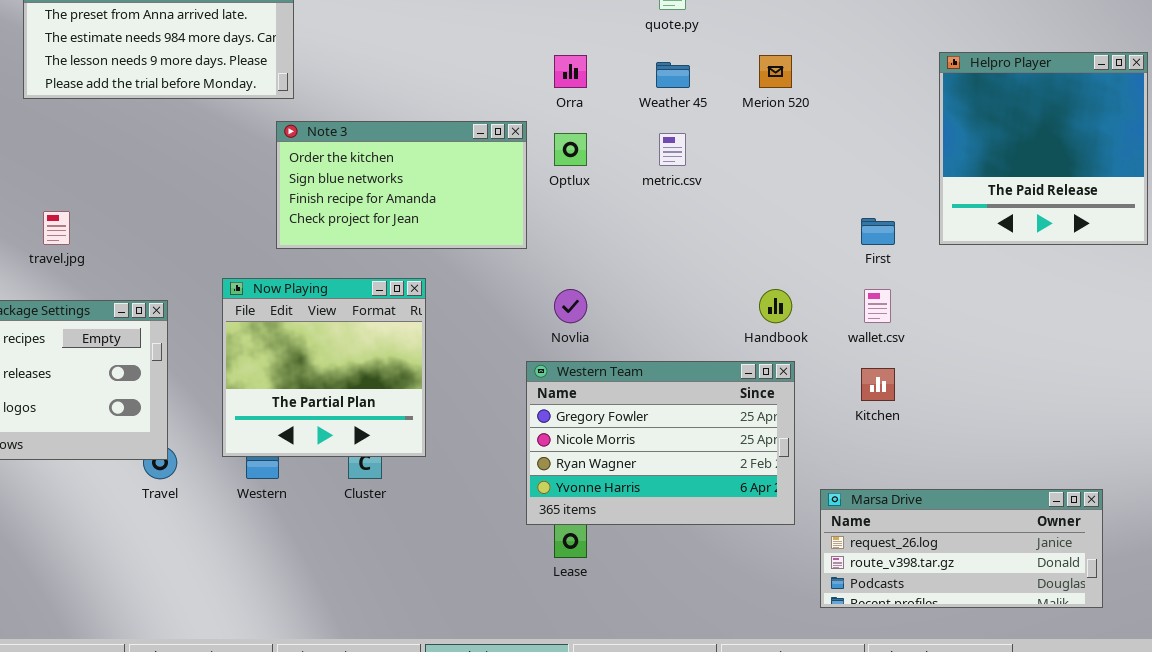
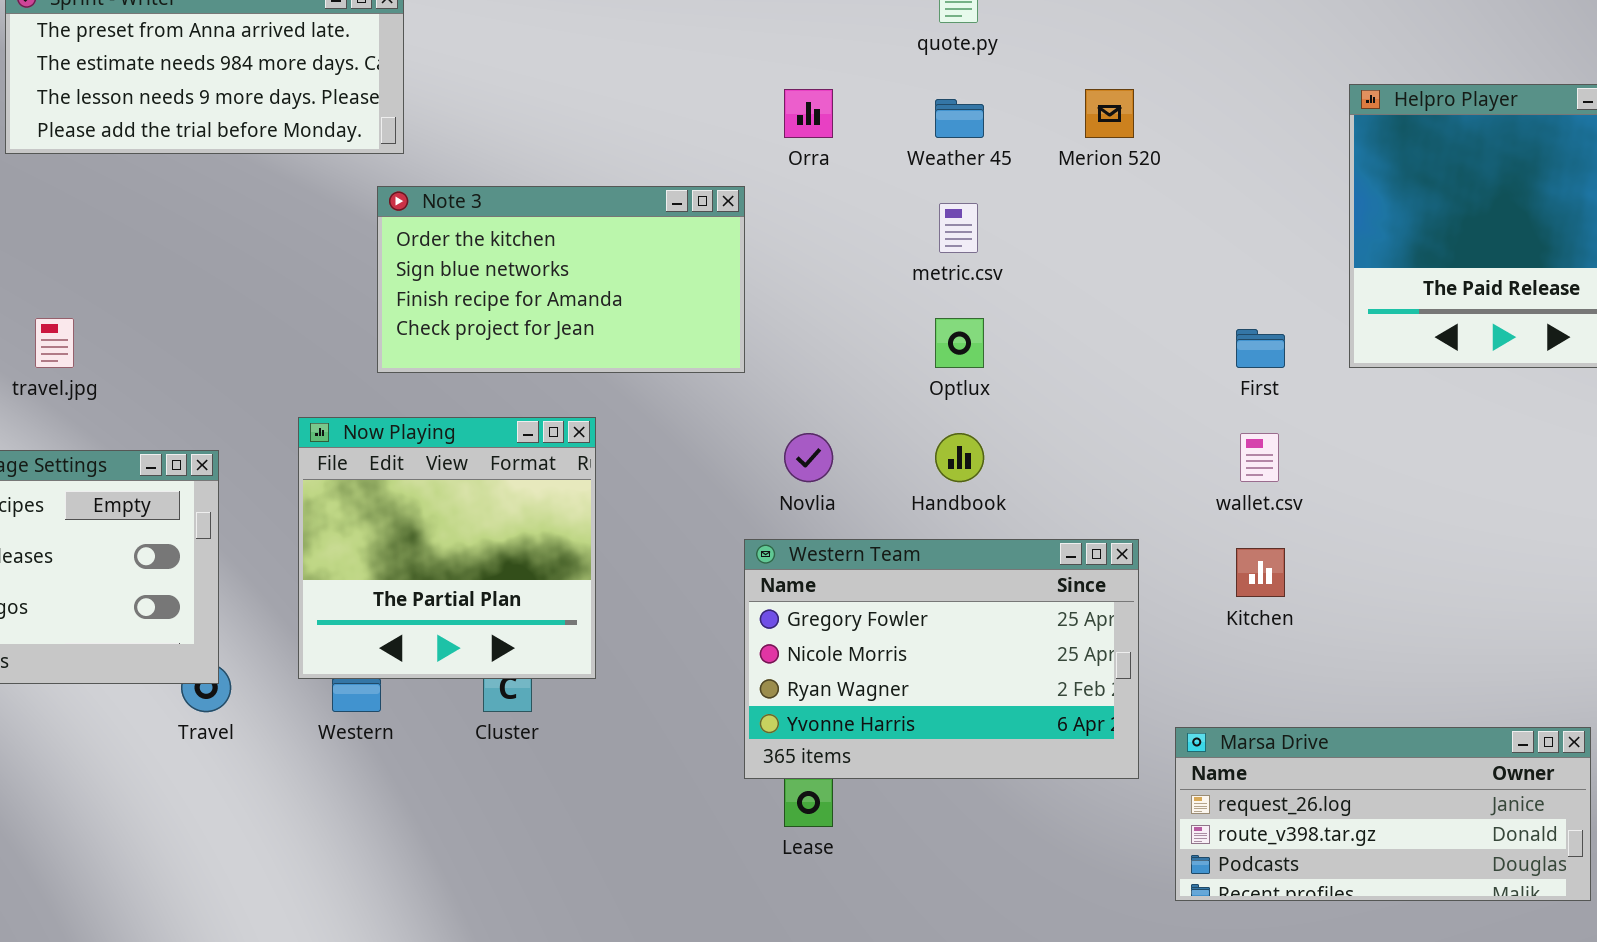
Optlux: [554,133,587,166] -> [935,318,984,368], moved
Handbook: [759,289,792,323] -> [935,433,984,482], moved

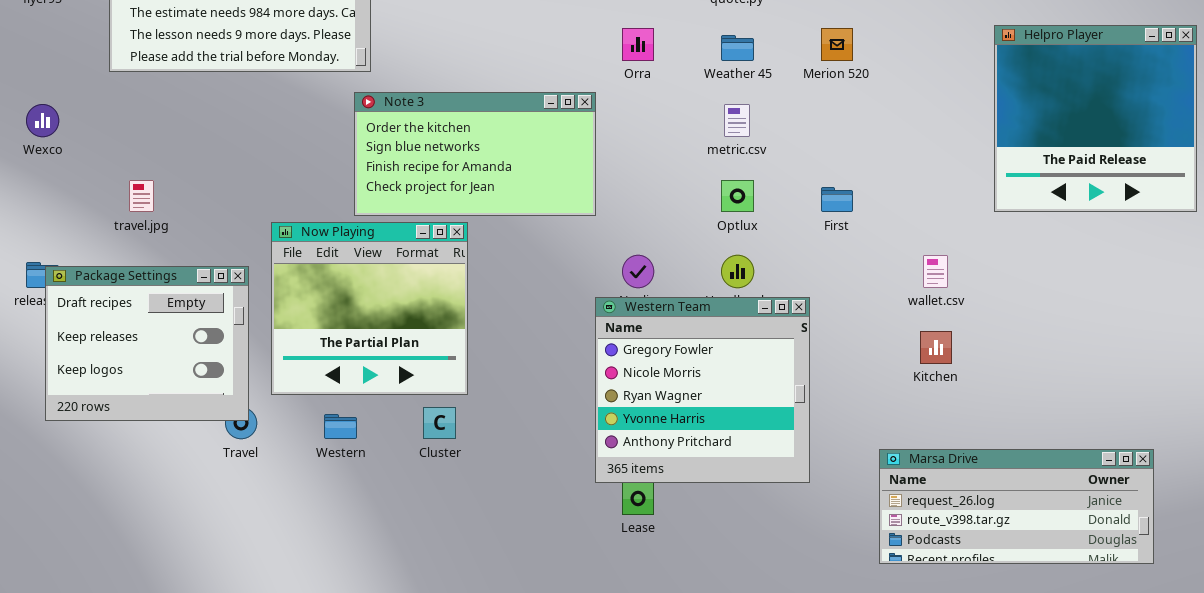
First: [1236,329,1285,368] -> [821,187,853,212], moved
Now Playing: [298,417,596,679] -> [271,222,468,395], moved
Western Team: [744,539,1139,779] -> [595,297,810,483], resized

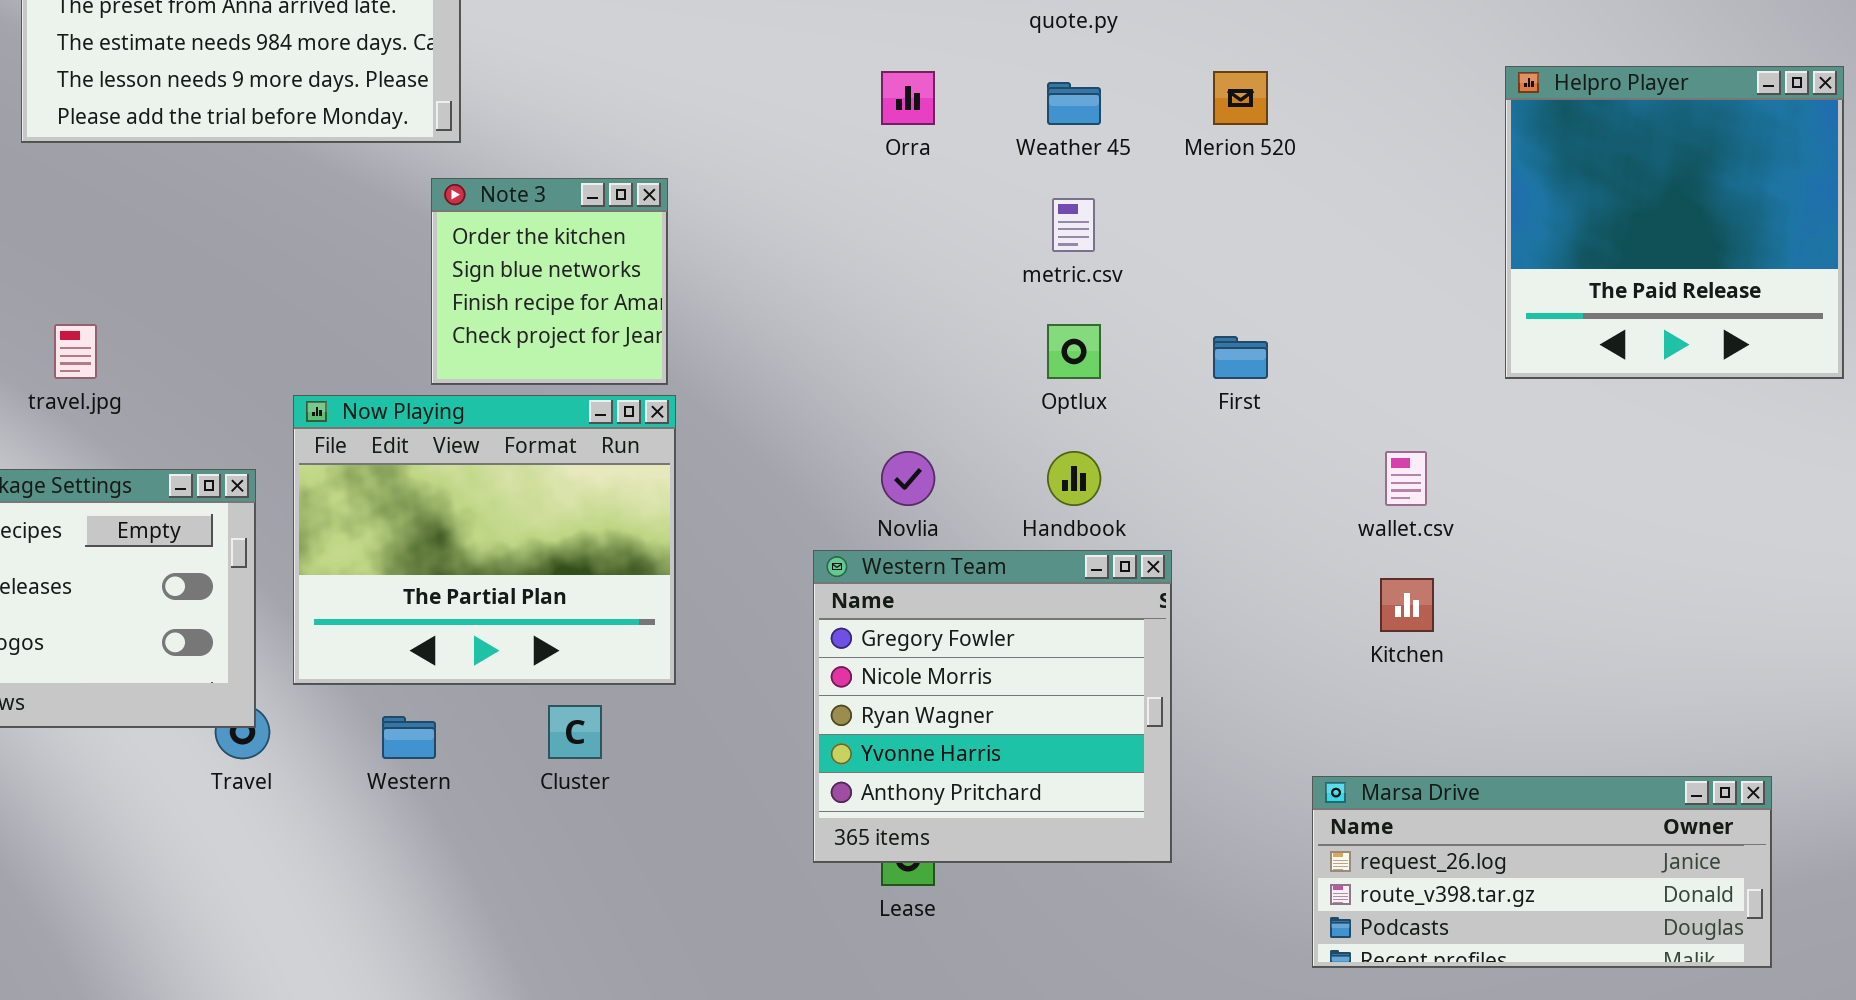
Note 3: [354,92,596,216] -> [431,178,668,385], resized
Now Playing: [271,222,468,395] -> [293,395,676,685], resized
Western Team: [595,297,810,483] -> [813,550,1172,863], moved

